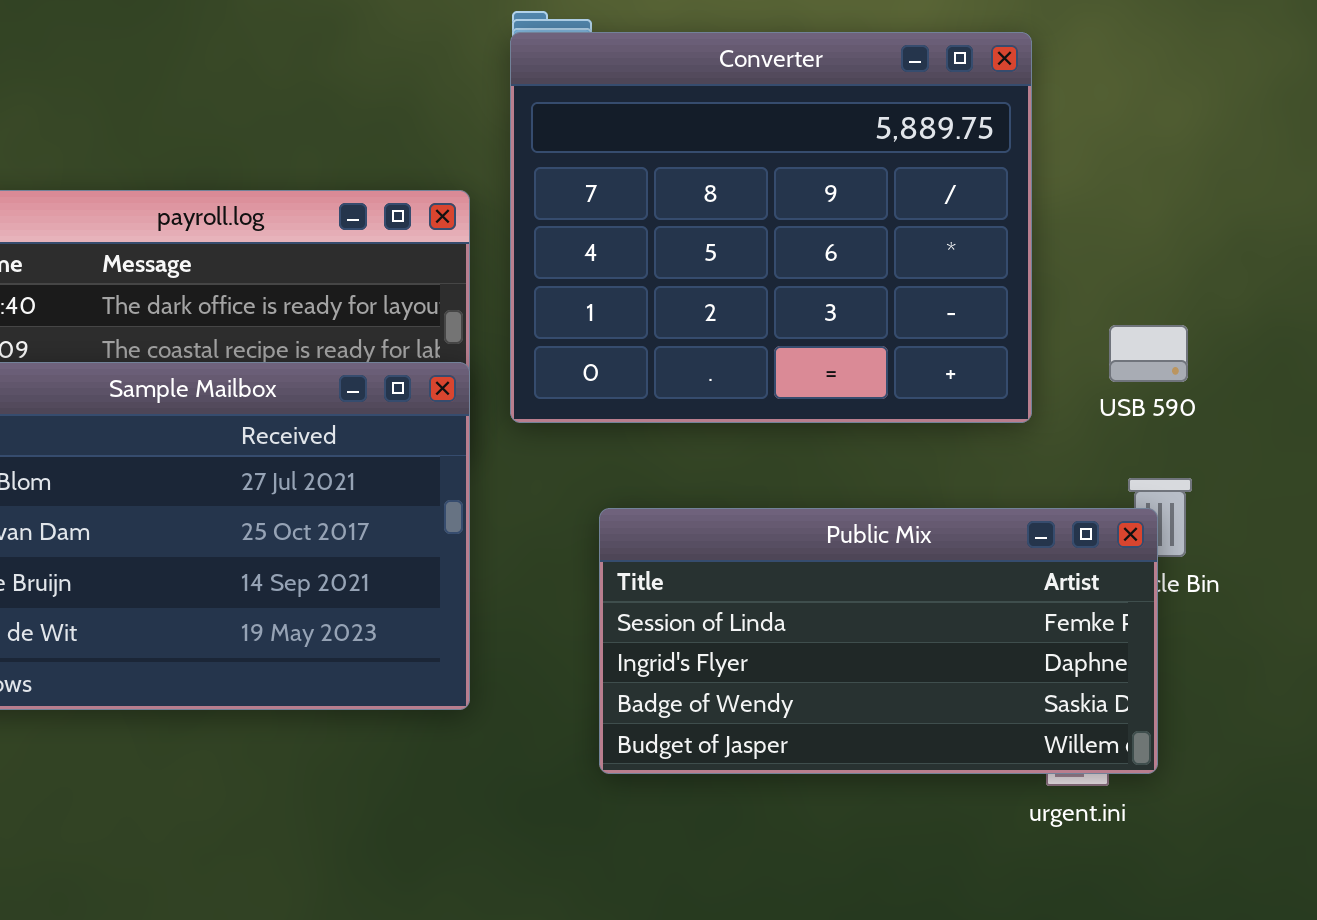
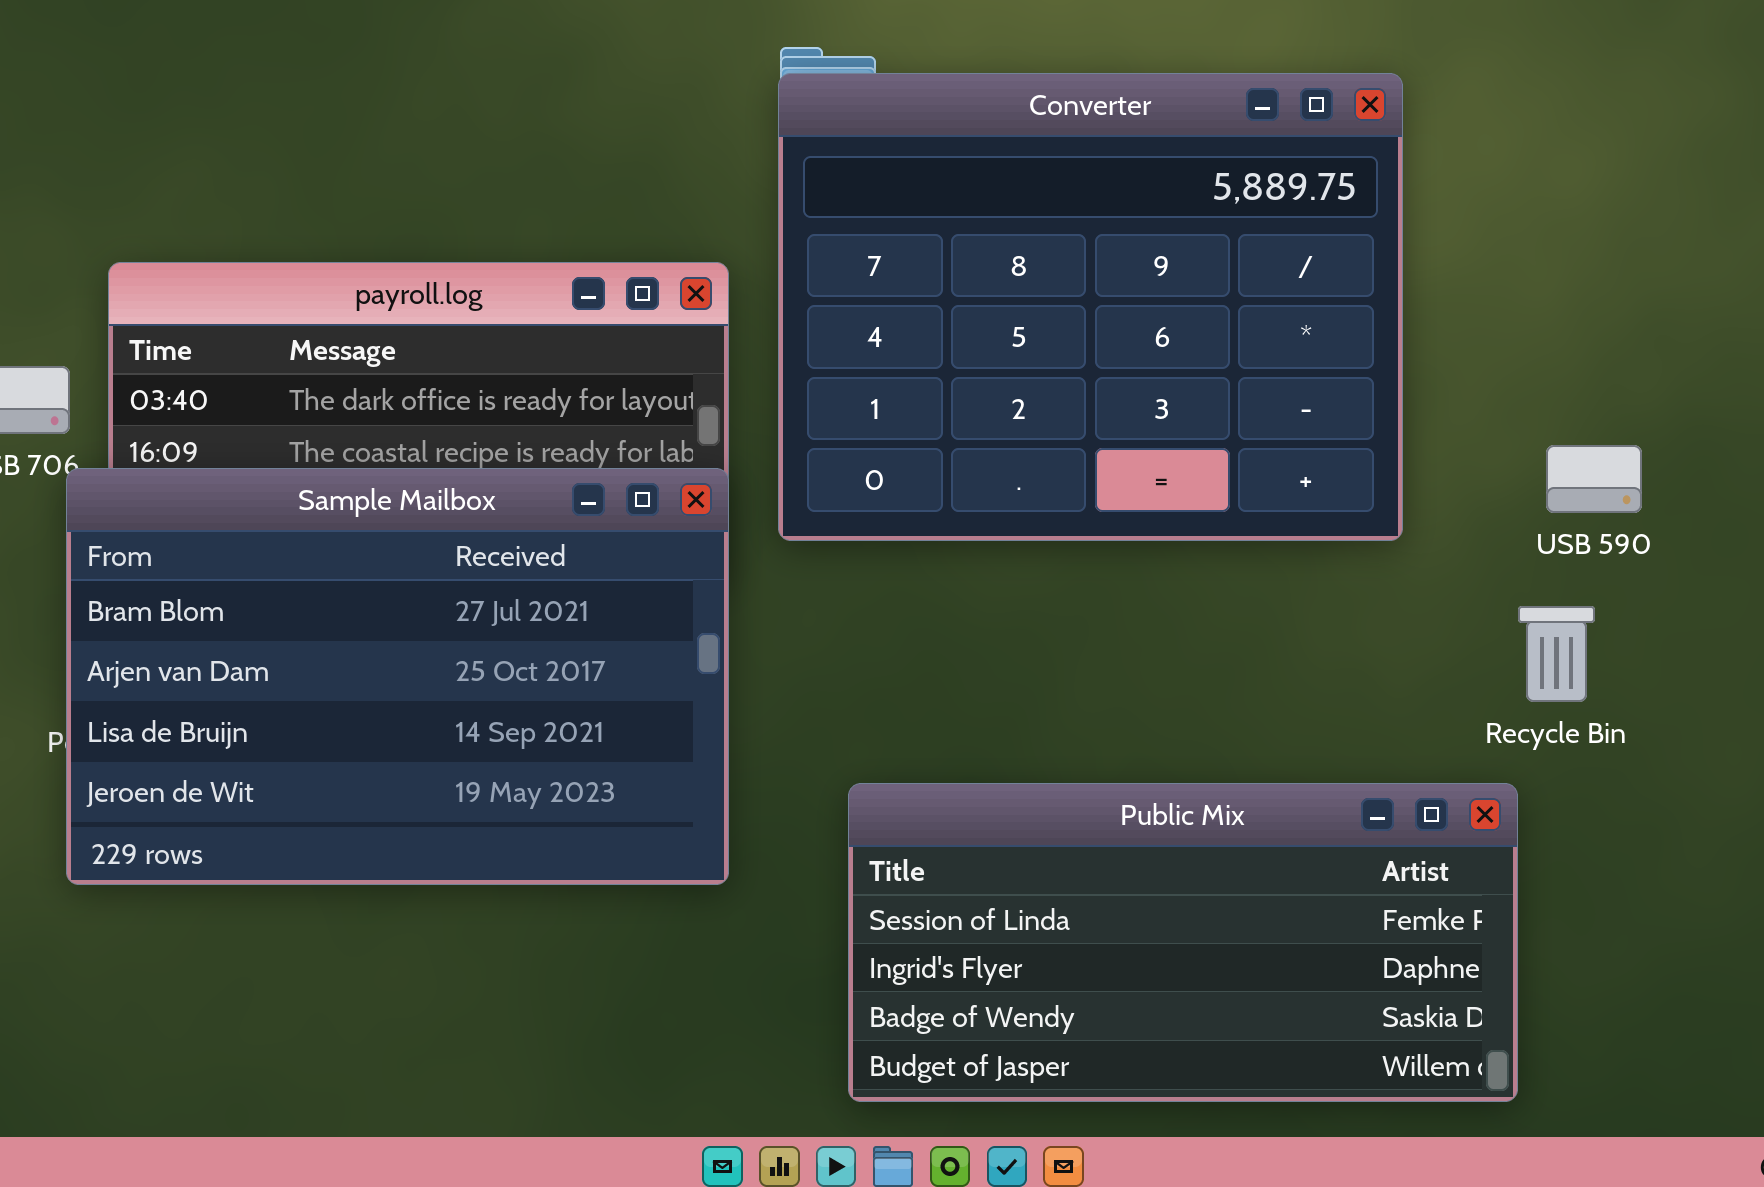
USB 590: [1109,325,1188,382] -> [1546,445,1642,513], moved
Public Mix: [599,508,1158,774] -> [848,783,1518,1102], moved

